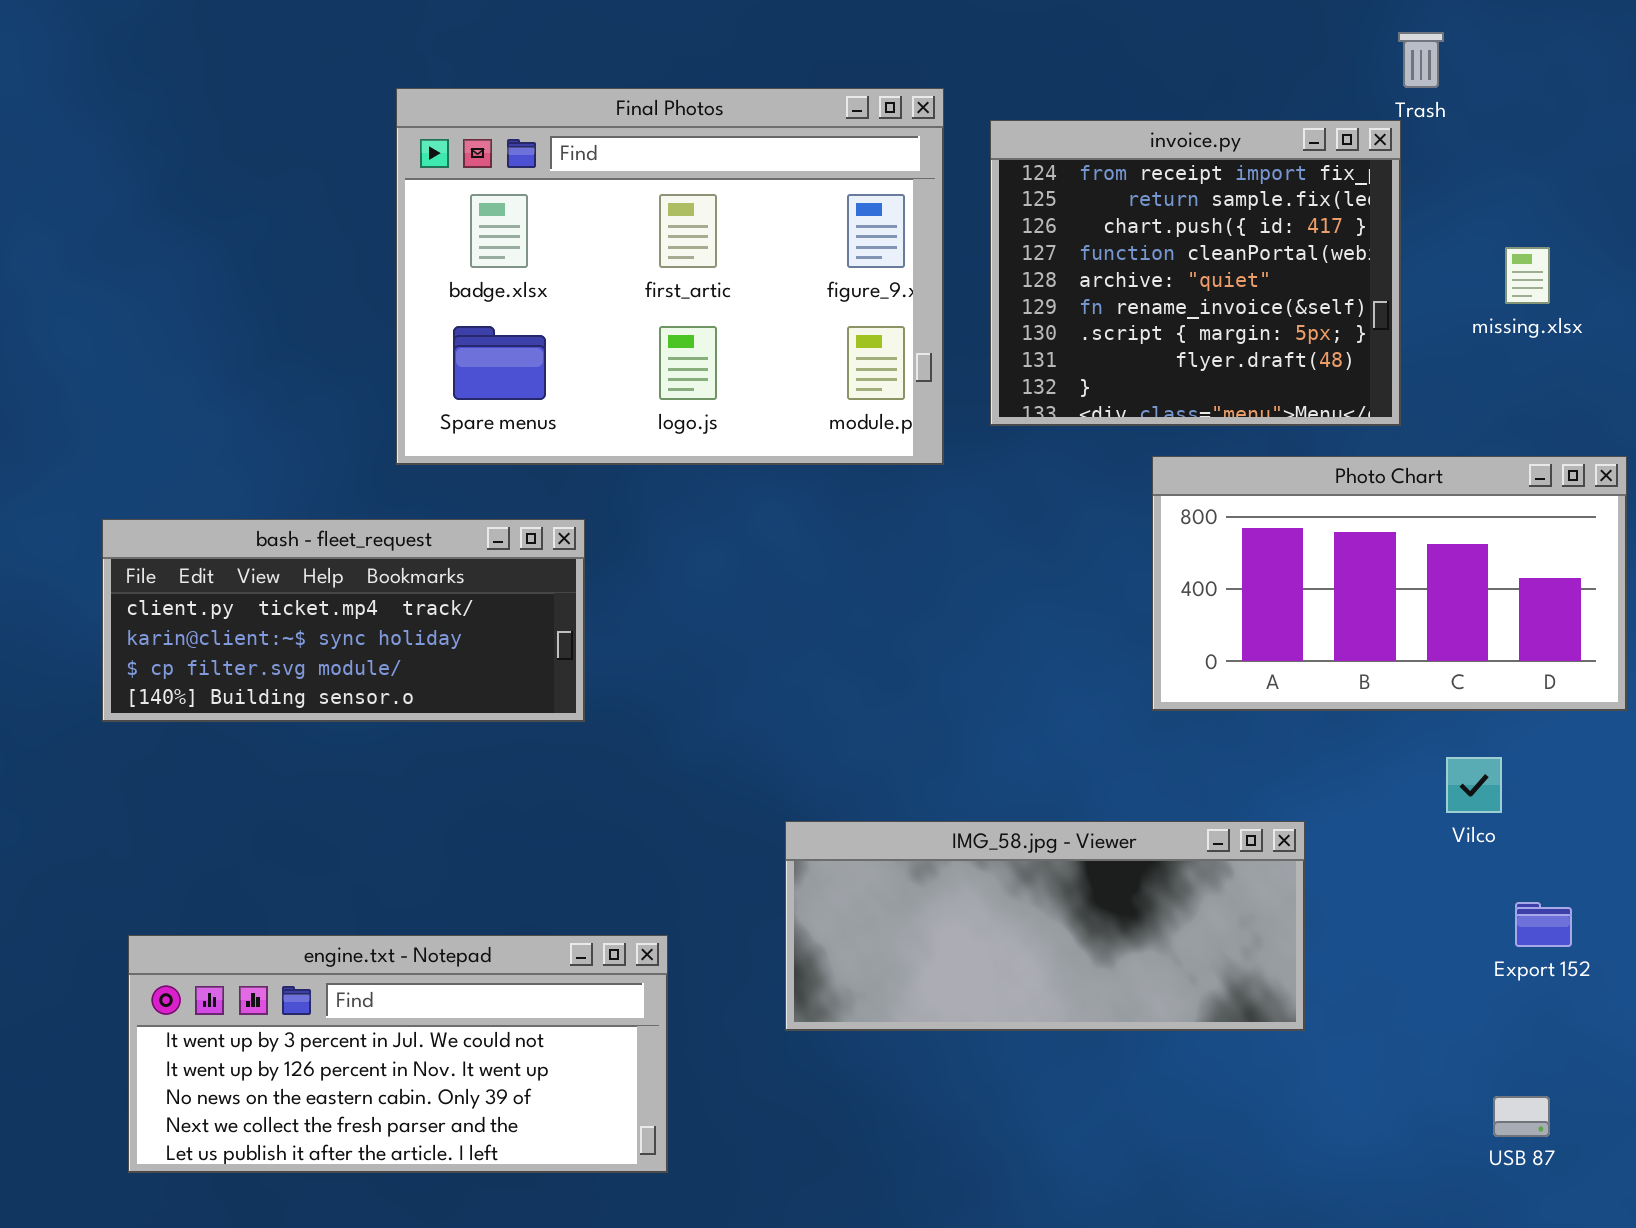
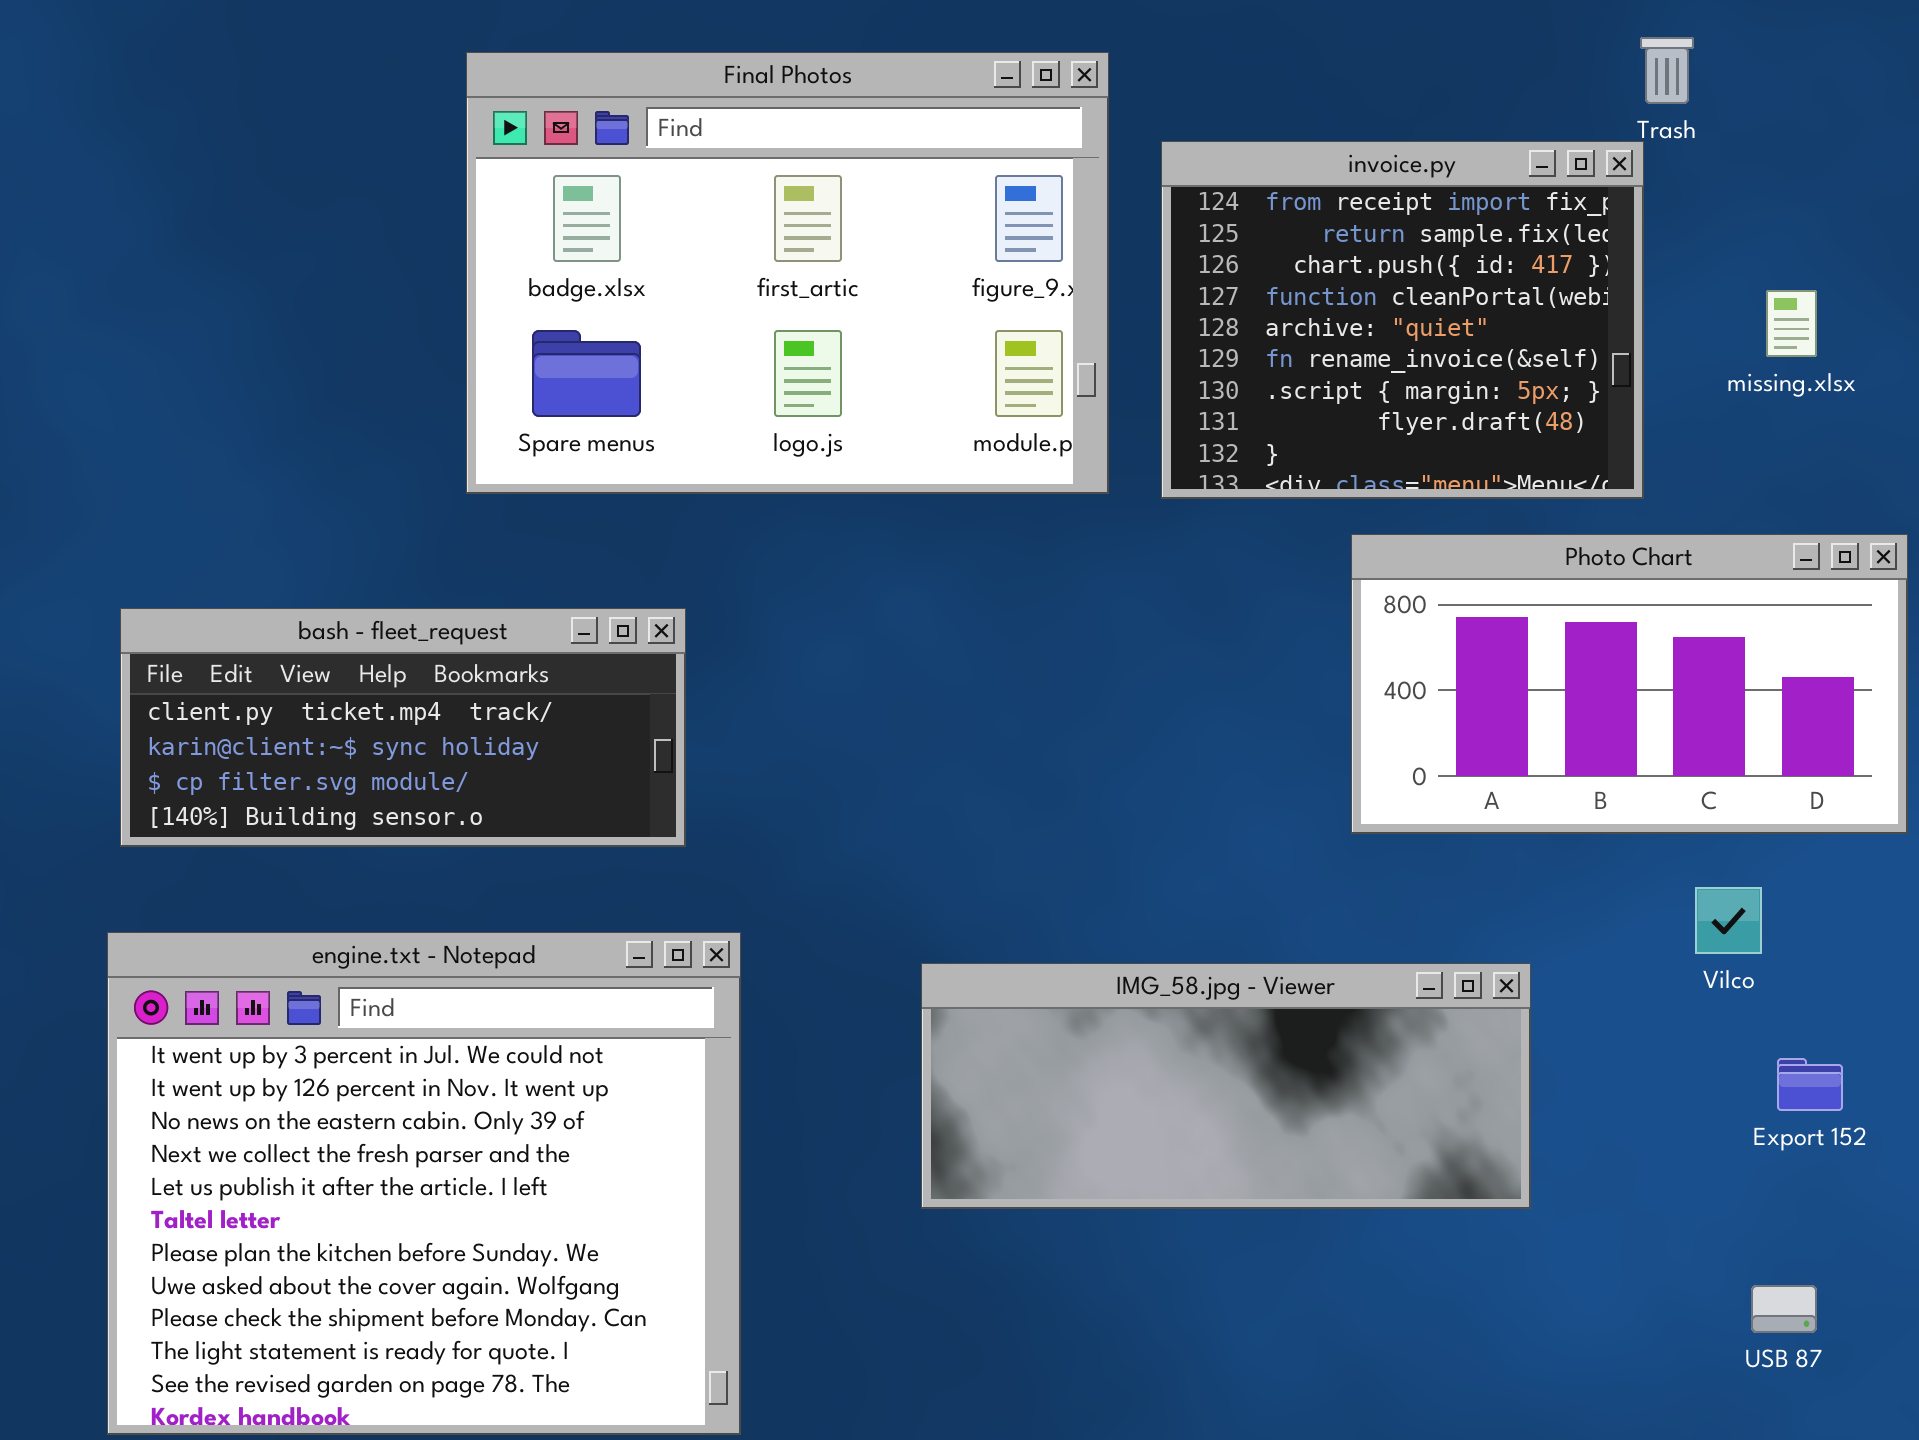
Final Photos: [396,88,944,465] -> [466,52,1109,494], moved
engine.txt - Notepad: [128,935,668,1173] -> [107,932,741,1435], moved, resized

